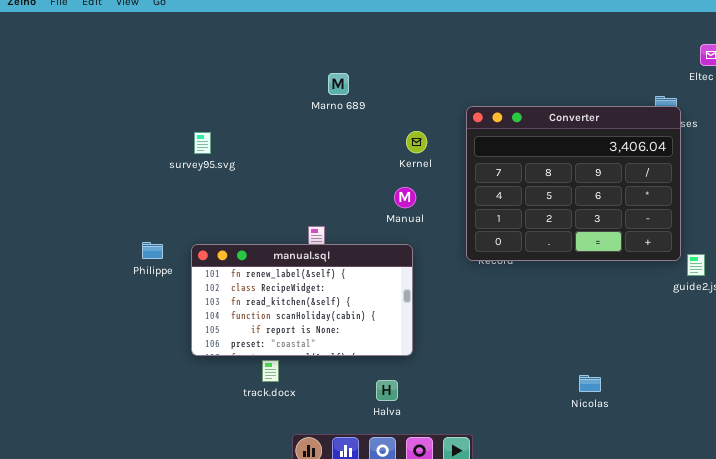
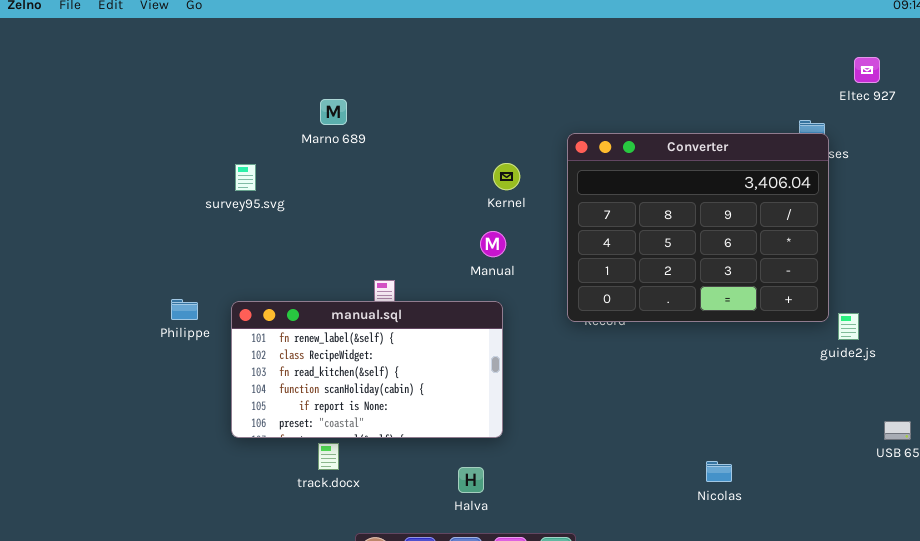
Marno 689: [328,73,349,95] -> [320,99,347,125], moved

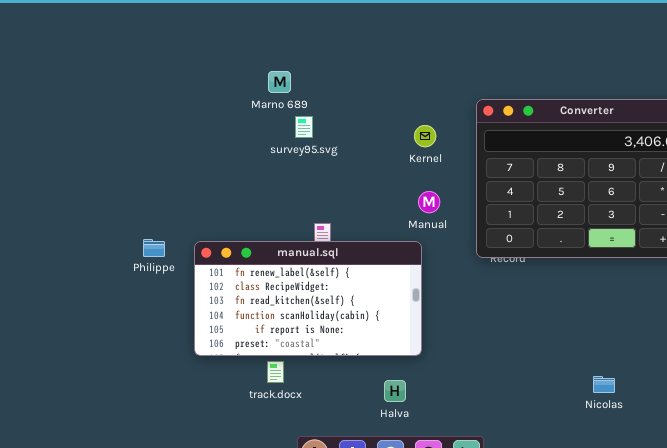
survey95.svg: [235,164,256,191] -> [295,116,313,138], moved
Manual: [480,231,506,257] -> [418,191,440,213], moved

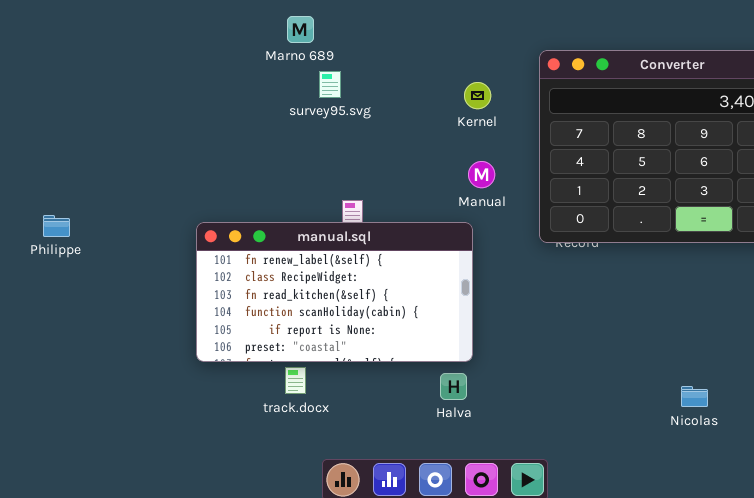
Philippe: [143,239,165,257] -> [43,215,70,237], moved
Halva: [384,380,406,402] -> [440,373,467,400], moved

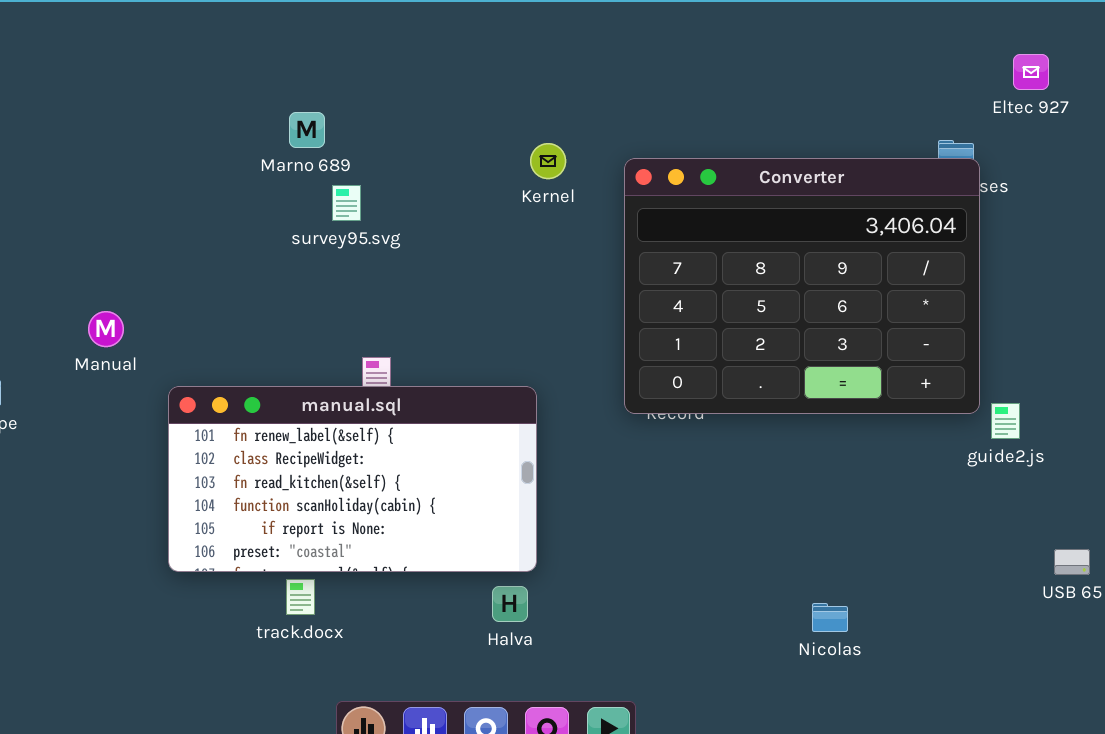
Kernel: [464,82,491,109] -> [530,143,566,179], moved
Manual: [468,161,495,188] -> [88,311,124,347], moved

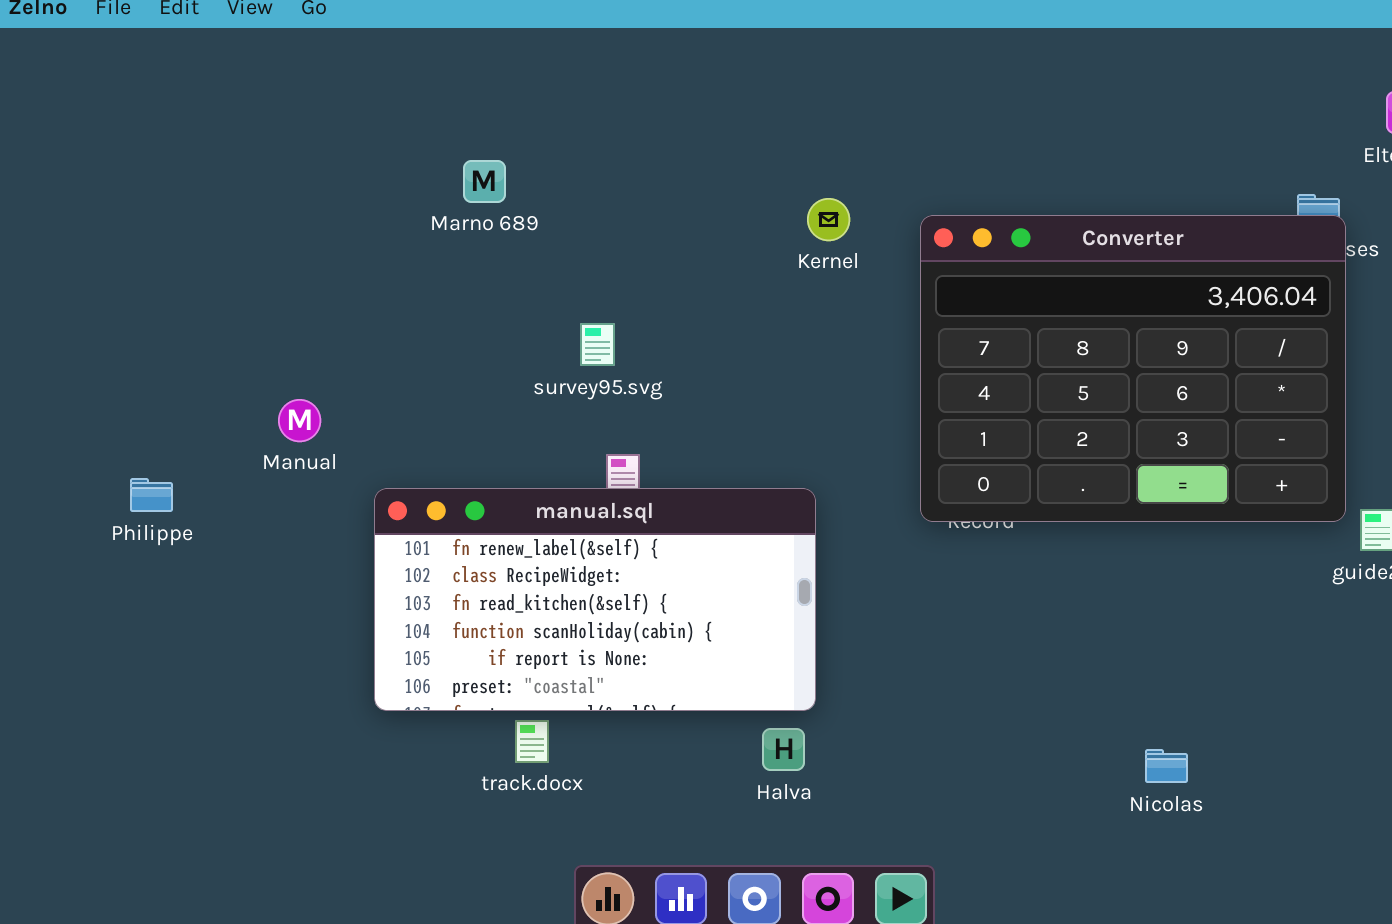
Marno 689: [289,112,325,148] -> [463,160,506,203], moved
survey95.svg: [332,185,361,221] -> [580,323,615,366], moved

